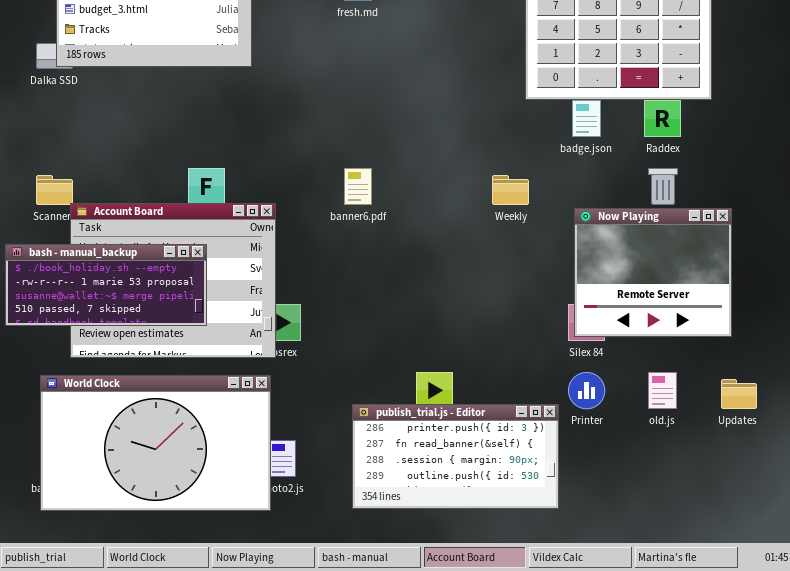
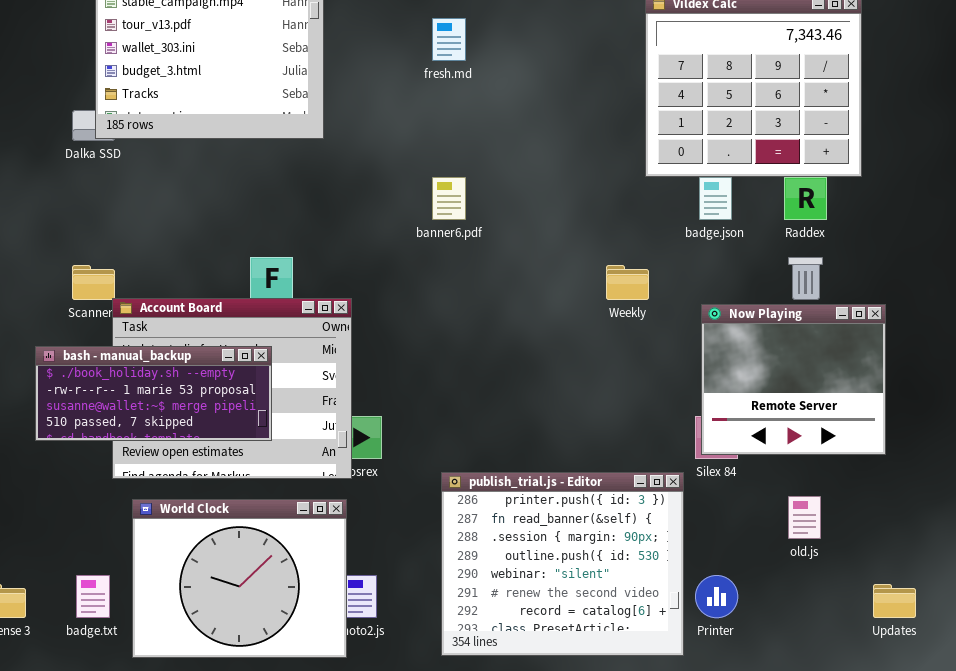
banner6.pdf: [344,168,372,205] -> [432,177,466,220], moved
Printer: [568,372,605,409] -> [695,575,738,618], moved
World Clock: [40,375,271,511] -> [132,499,347,658], resized
Updates: [721,379,757,409] -> [873,584,916,618], moved
publish_trial.js - Editor: [352,404,559,509] -> [441,472,684,656], resized

